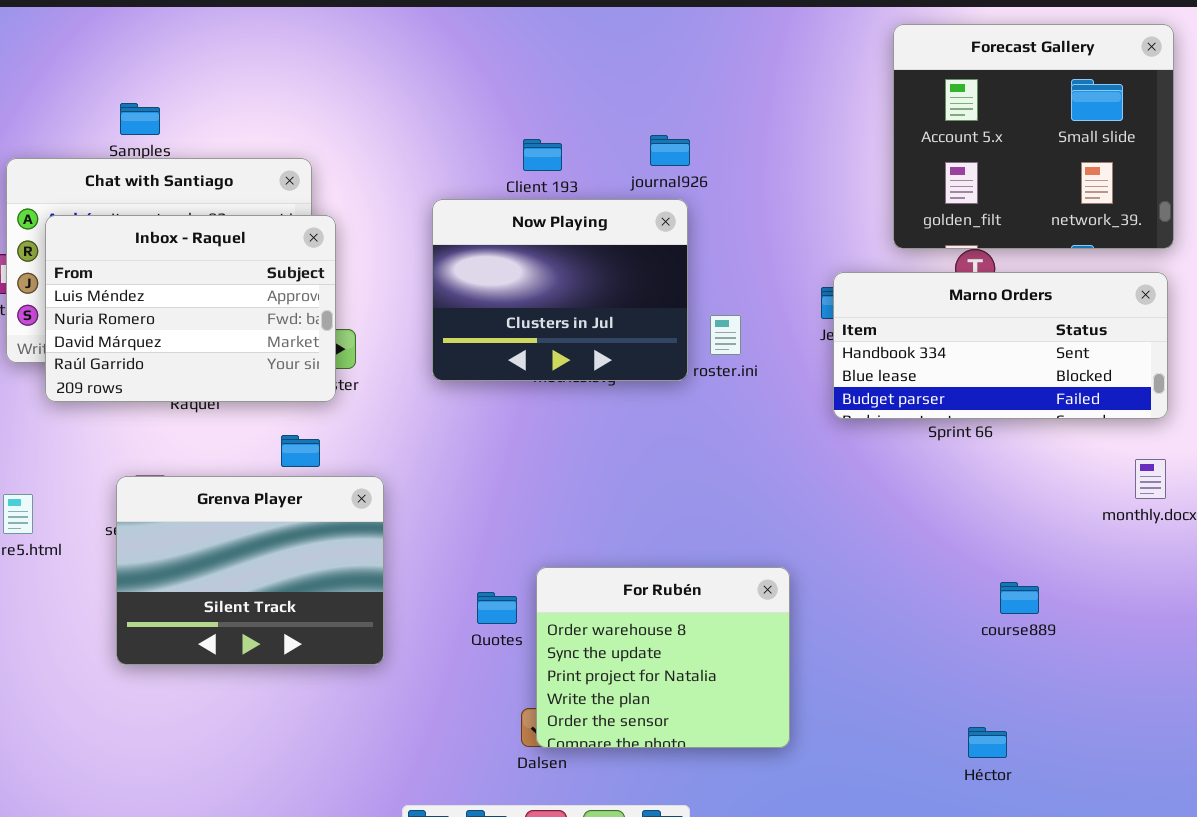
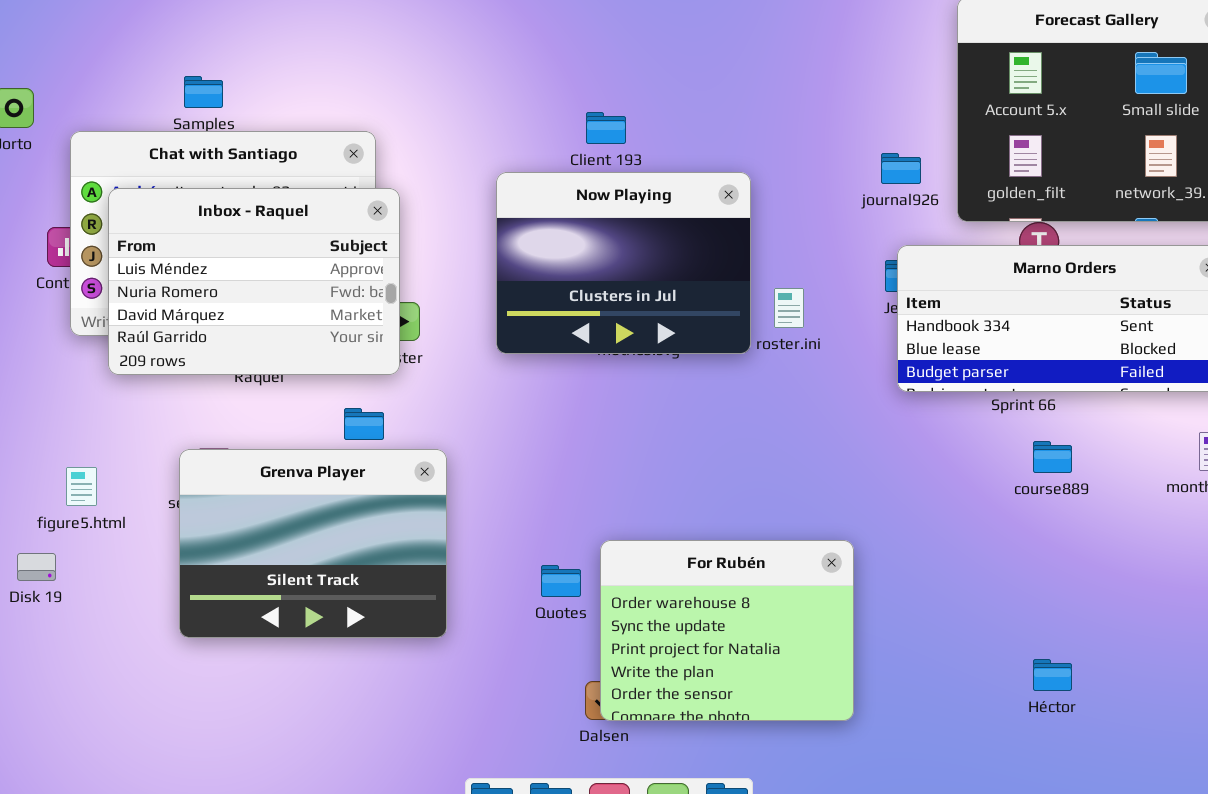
journal926: [650,135,690,166] -> [881,153,921,184], moved
course889: [1000,582,1039,614] -> [1033,441,1072,473], moved
Héctor: [968,727,1007,758] -> [1033,659,1072,691], moved

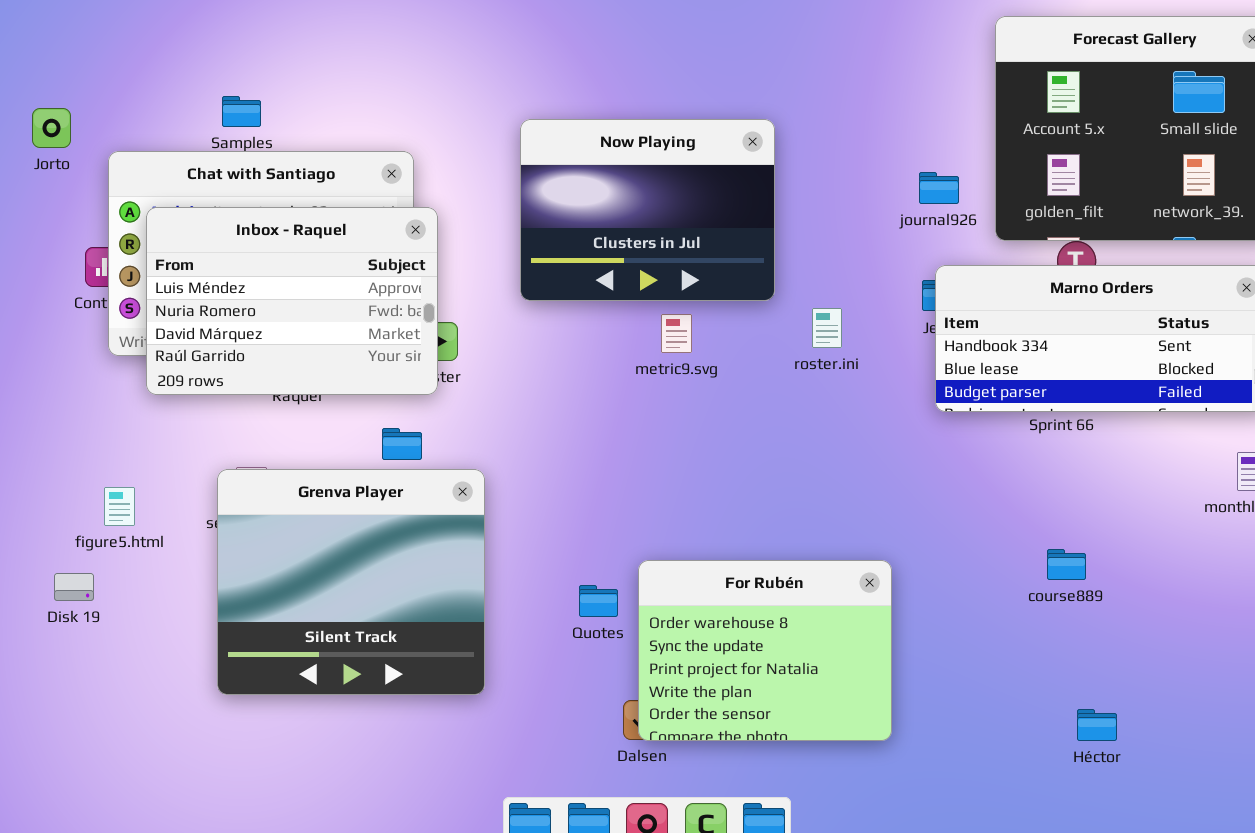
Now Playing: [496,172,751,354] -> [520,119,775,301], moved
course889: [1033,441,1072,473] -> [1047,549,1086,580], moved
Grenva Player: [179,449,447,638] -> [217,469,485,695], resized
Héctor: [1033,659,1072,691] -> [1077,709,1117,741], moved

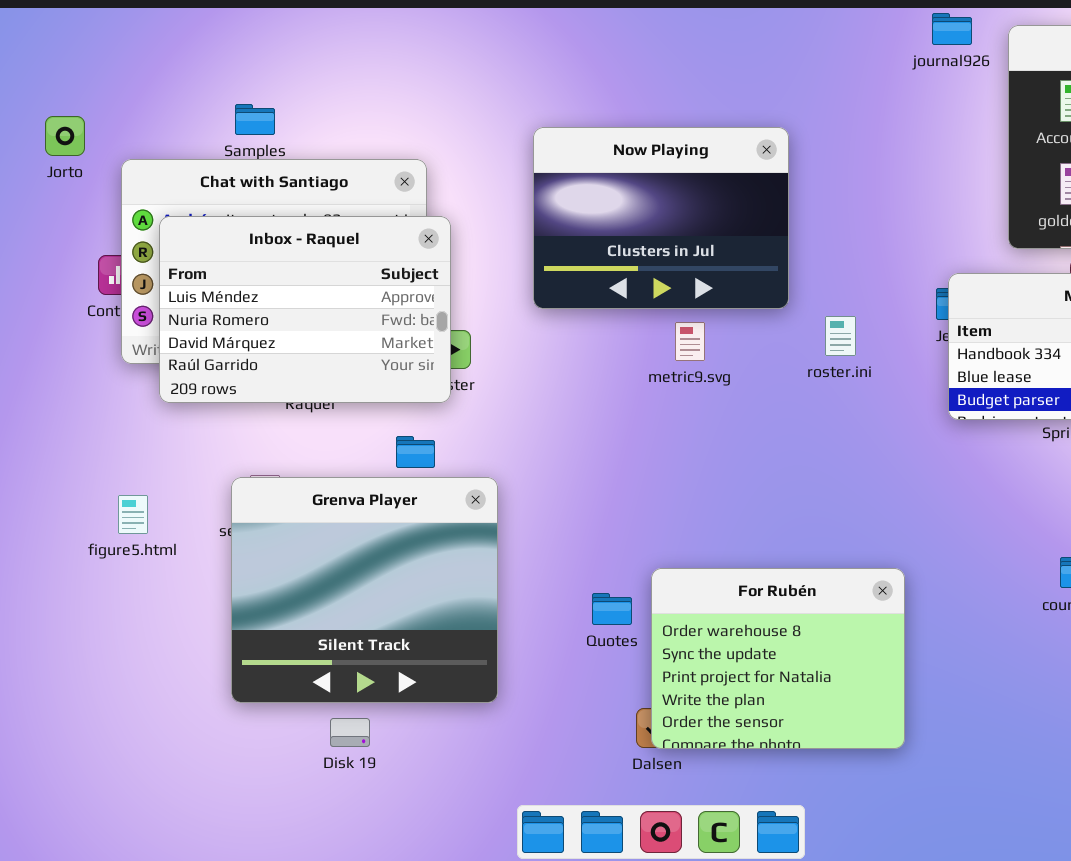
journal926: [919,172,959,204] -> [932,13,972,45], moved
Disk 19: [54,573,94,601] -> [330,718,370,747], moved

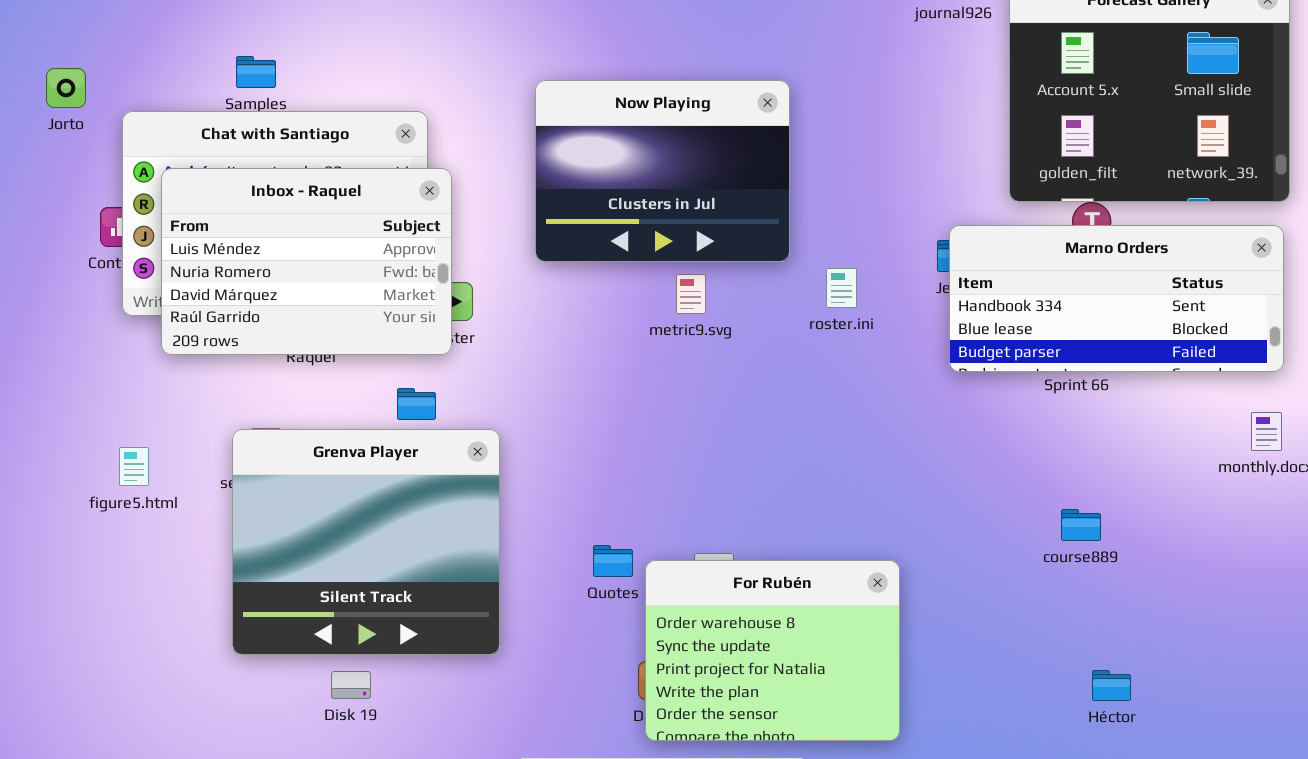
For Rubén: [651,568,905,749] -> [645,560,900,741], moved

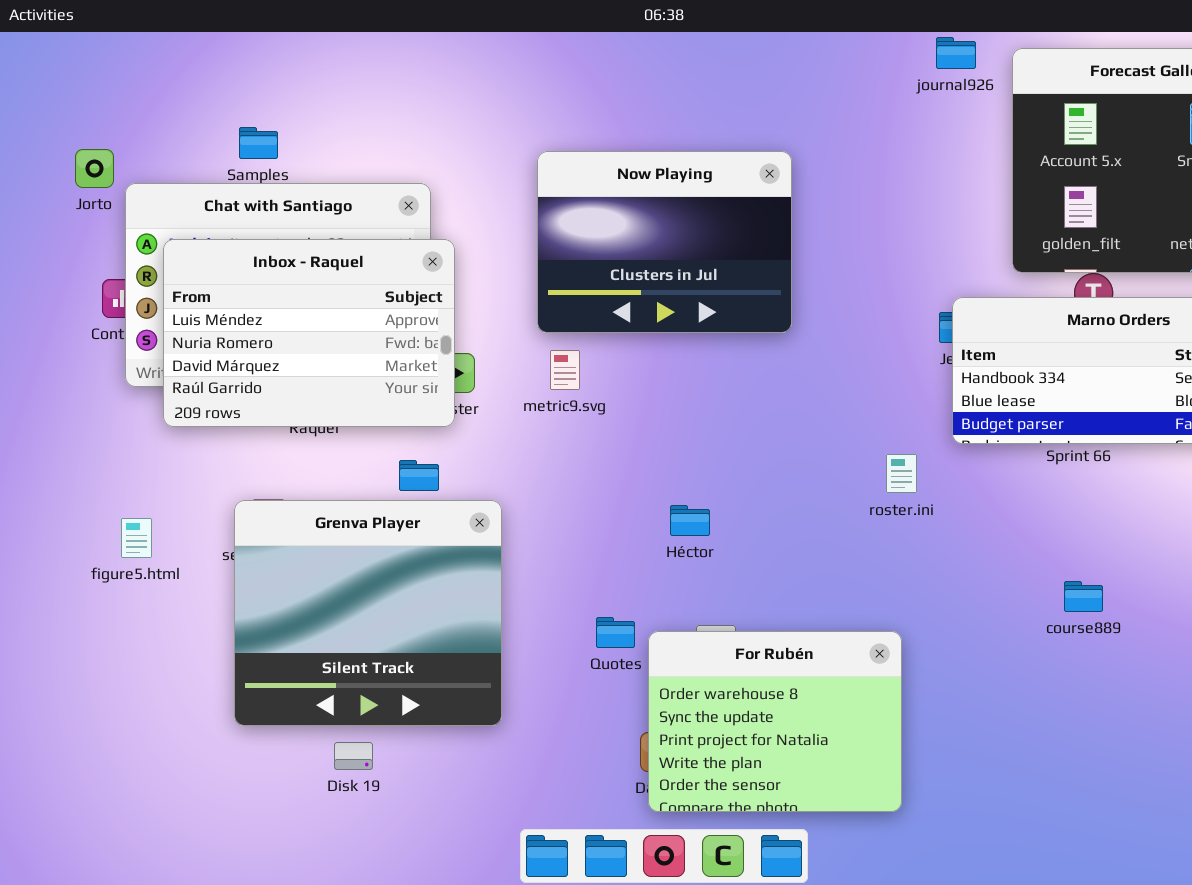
Jorto: [46,68,86,108] -> [75,149,114,188], moved
roster.ini: [826,268,857,308] -> [886,454,917,493], moved
metric9.svg: [676,274,706,314] -> [550,350,580,390], moved
Héctor: [1092,670,1131,701] -> [670,505,710,536], moved

